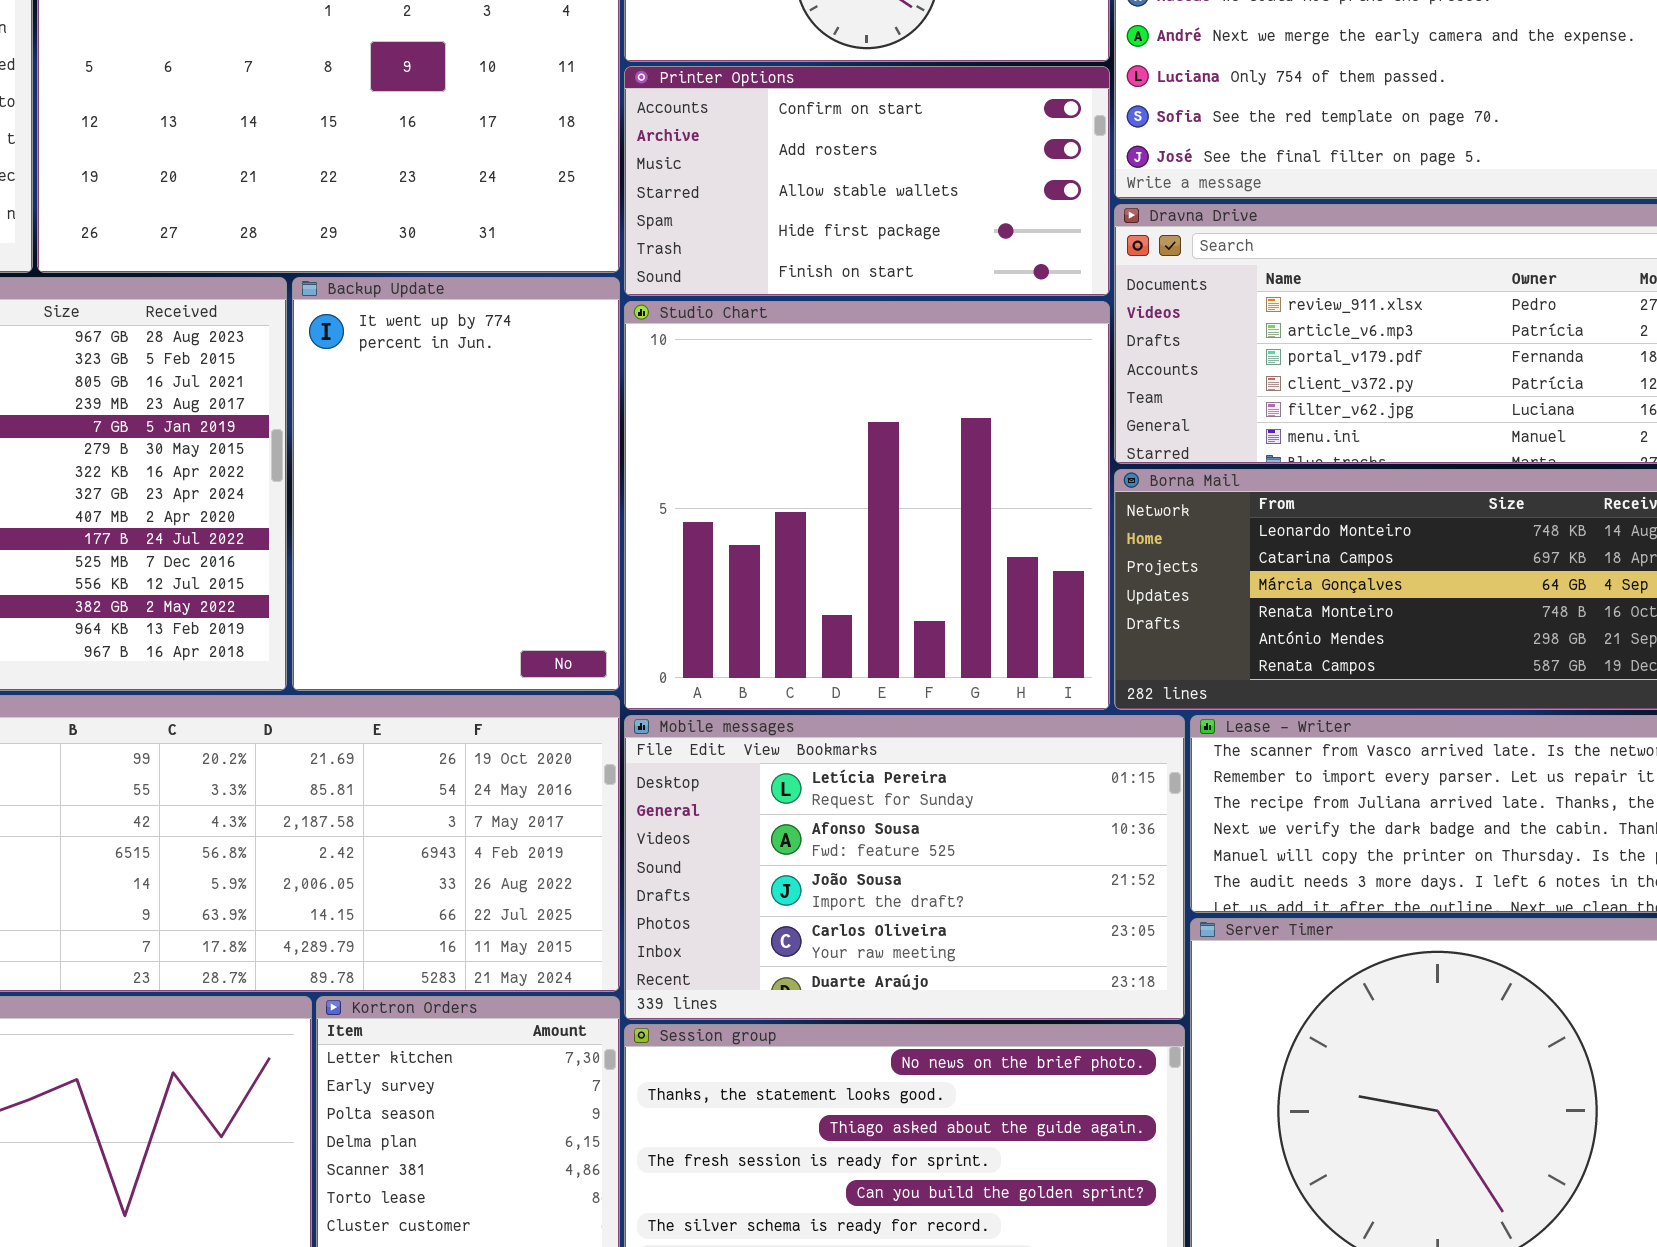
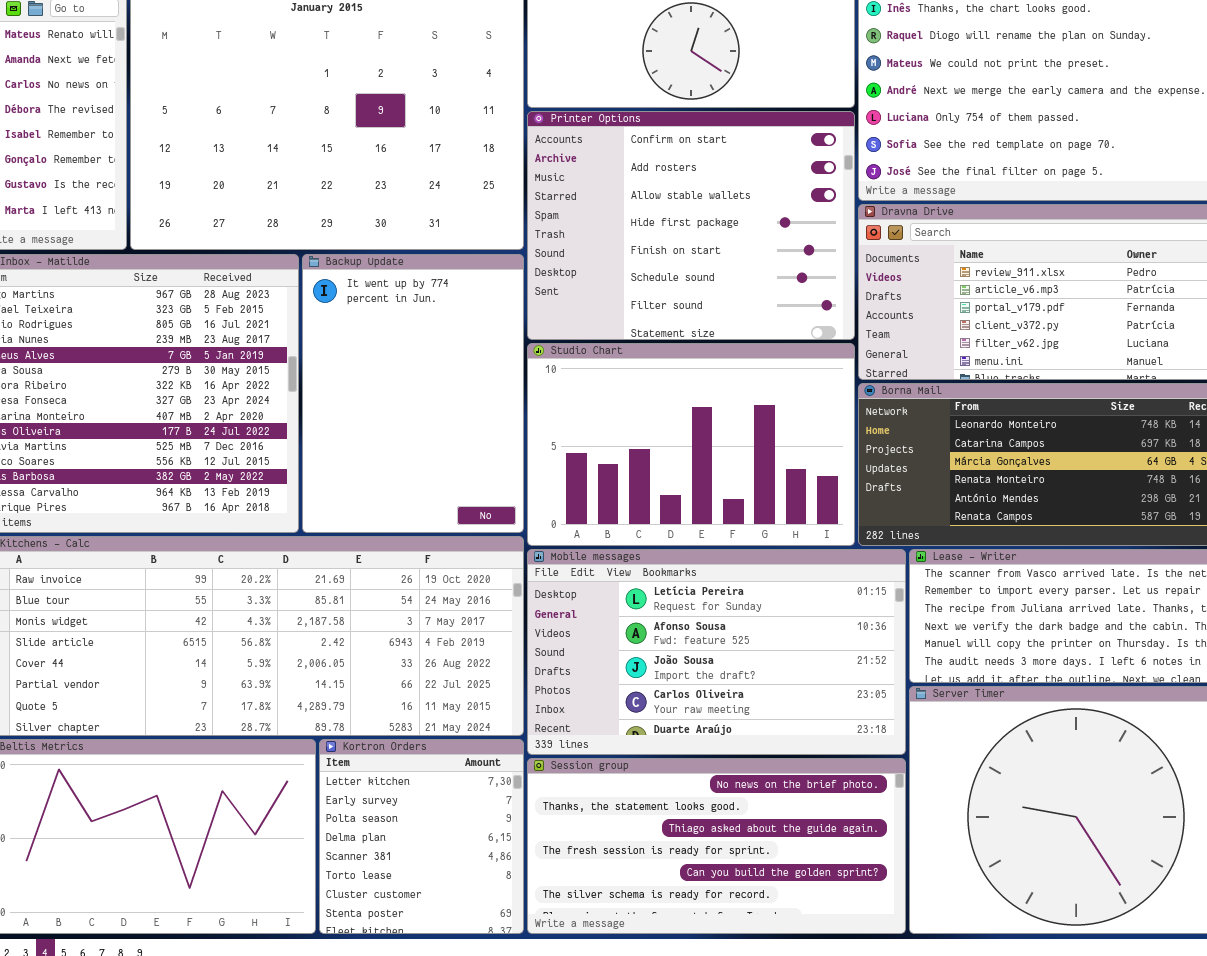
Printer Options: [624,66,1110,296] -> [527,111,855,340], resized
Studio Chart: [624,301,1110,710] -> [527,343,855,546], resized

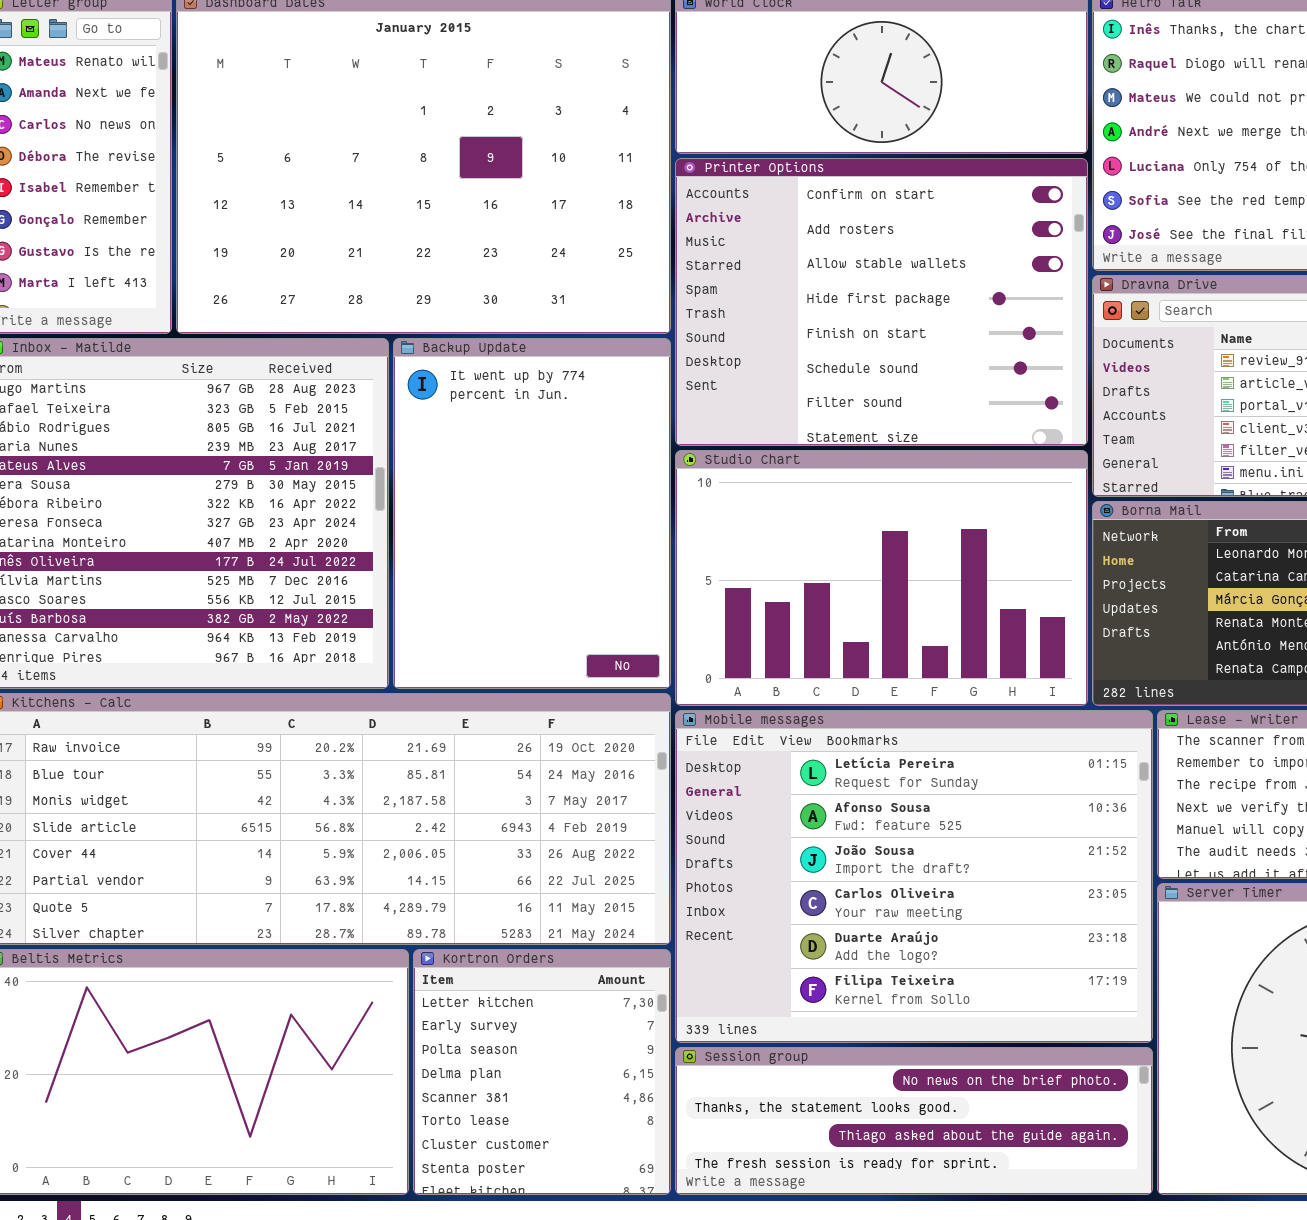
Mobile messages: [527,549,906,755] -> [675,710,1153,1043], resized
Session group: [527,758,906,934] -> [675,1047,1153,1195], resized

